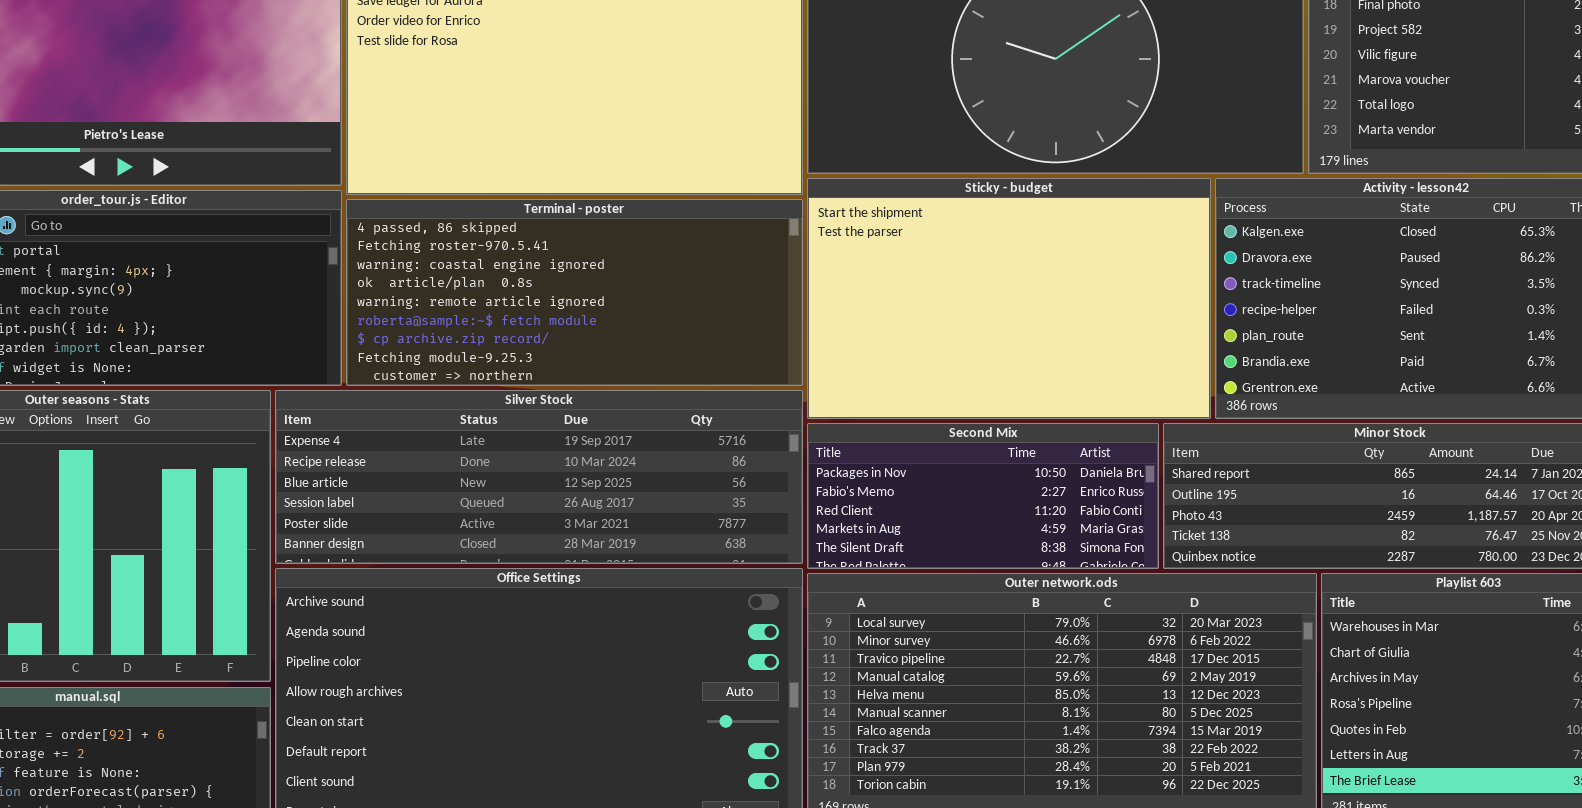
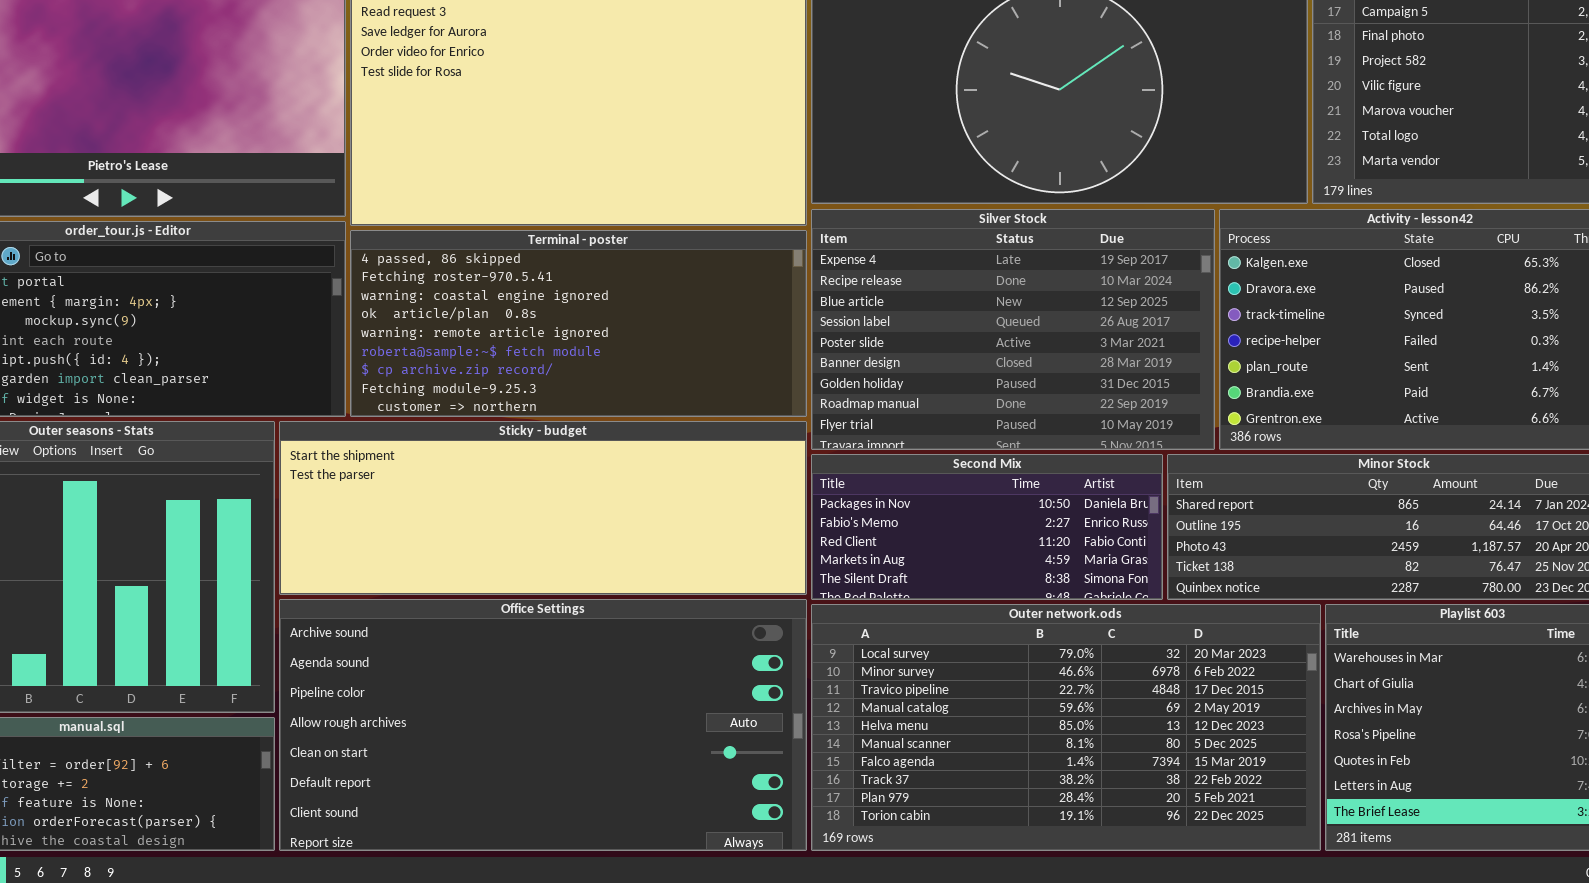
Sticky - budget: [807,178,1211,419] -> [279,421,807,595], moved, resized
Silver Stock: [275,390,803,564] -> [811,209,1215,450], moved, resized

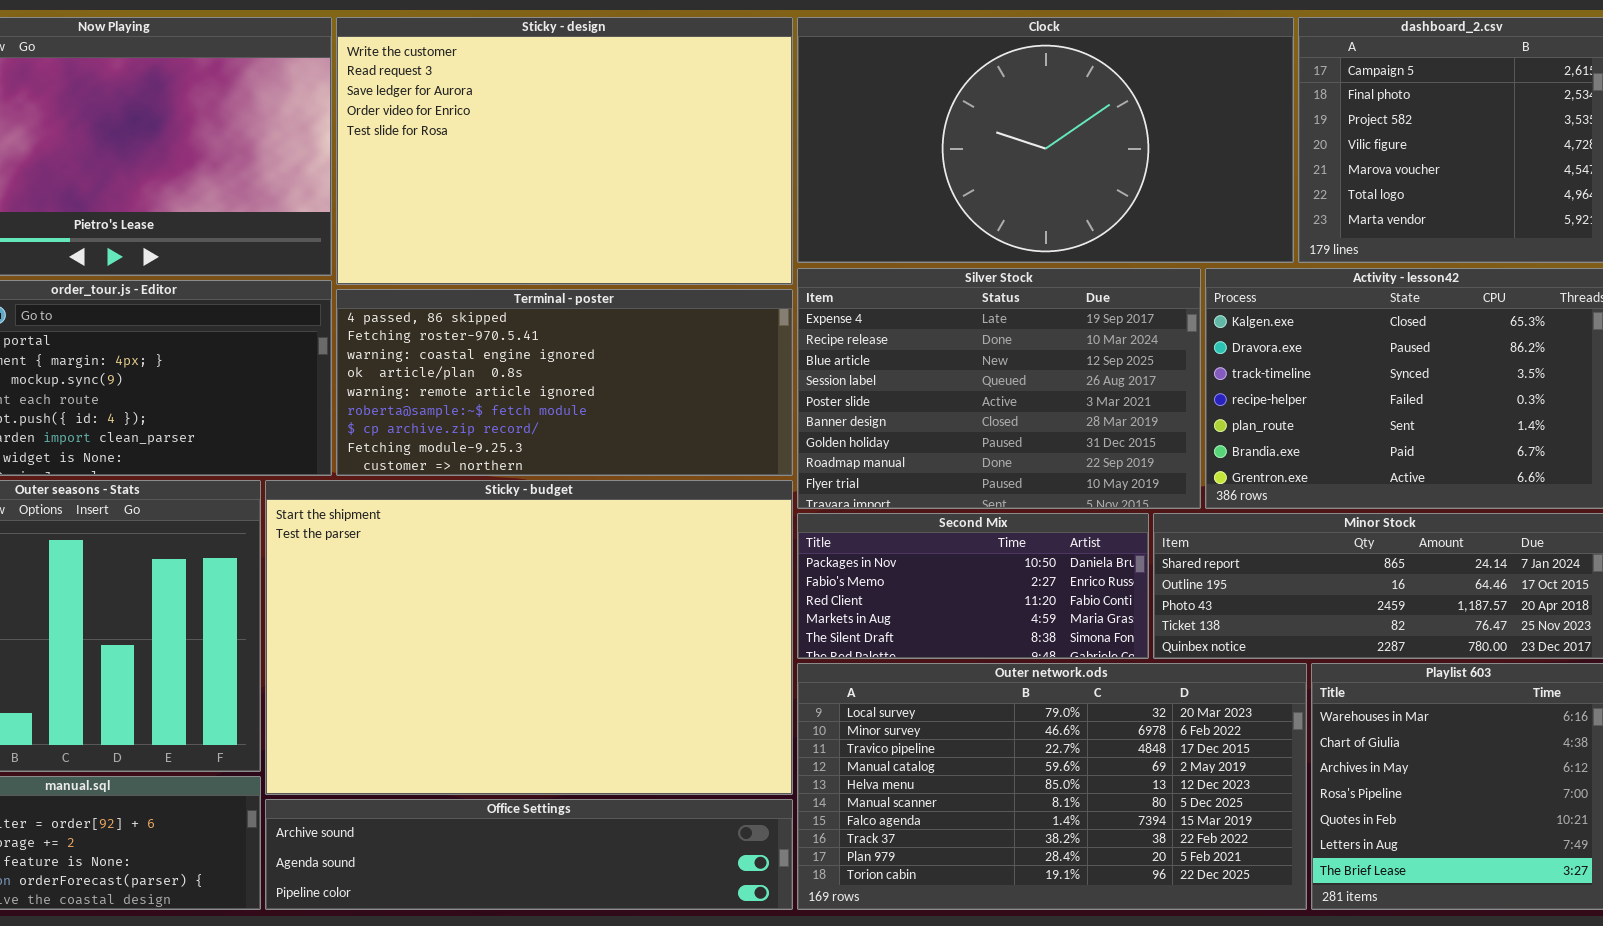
Sticky - budget: [279,421,807,595] -> [265,480,793,795], resized
Office Settings: [279,599,807,851] -> [265,799,793,910], resized

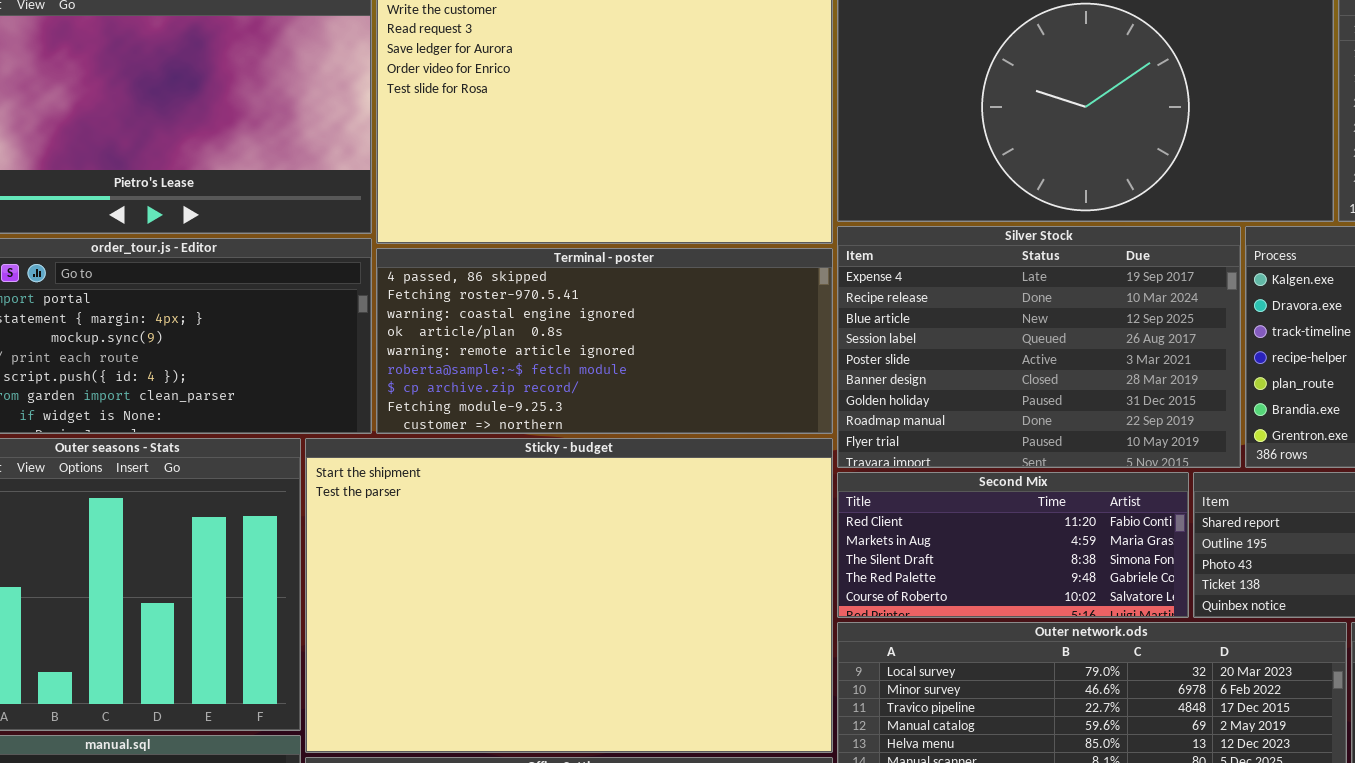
Second Mix: [797,513,1149,659] -> [837,472,1189,618], scrolled down 2 rows

